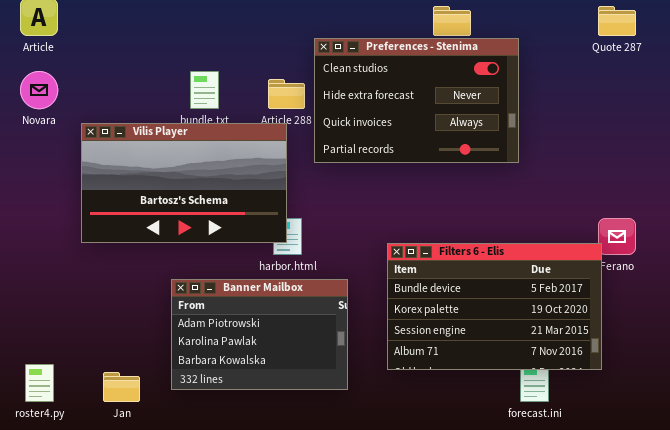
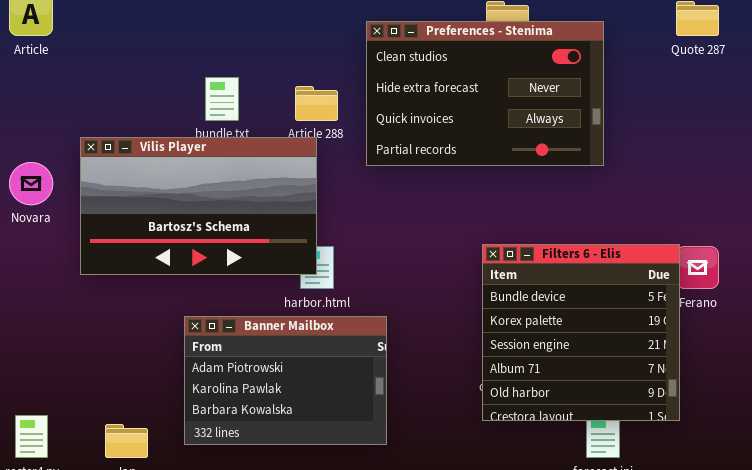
Preferences - Stenima: [314,38,519,163] -> [366,21,604,166], moved
Novara: [20,71,58,109] -> [9,162,53,205], moved
Filters 6 - Elis: [387,243,602,370] -> [482,244,680,421], resized

